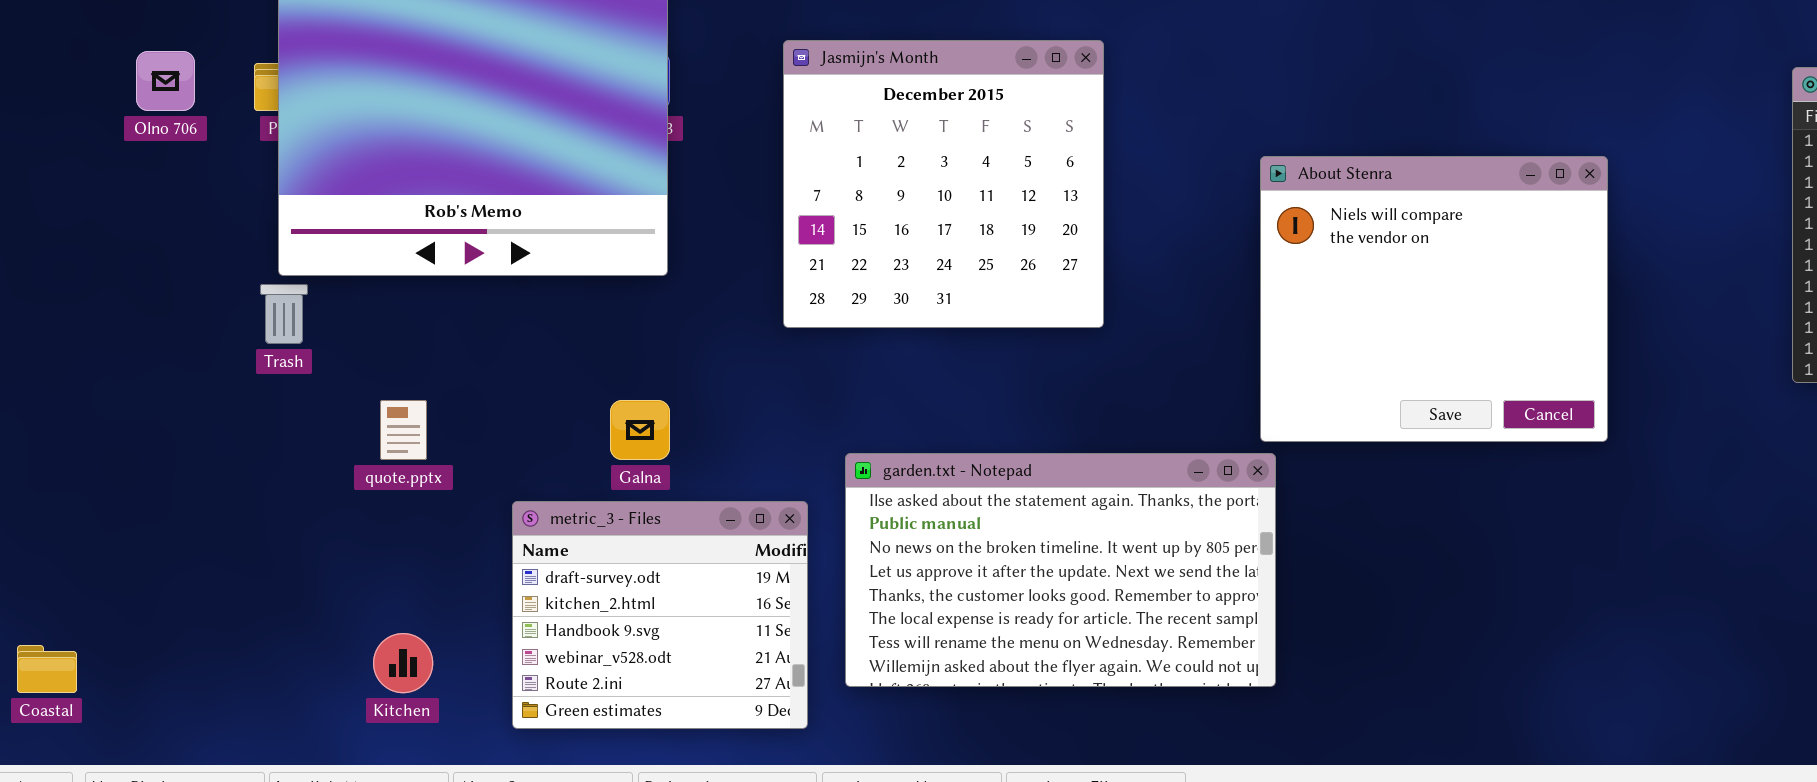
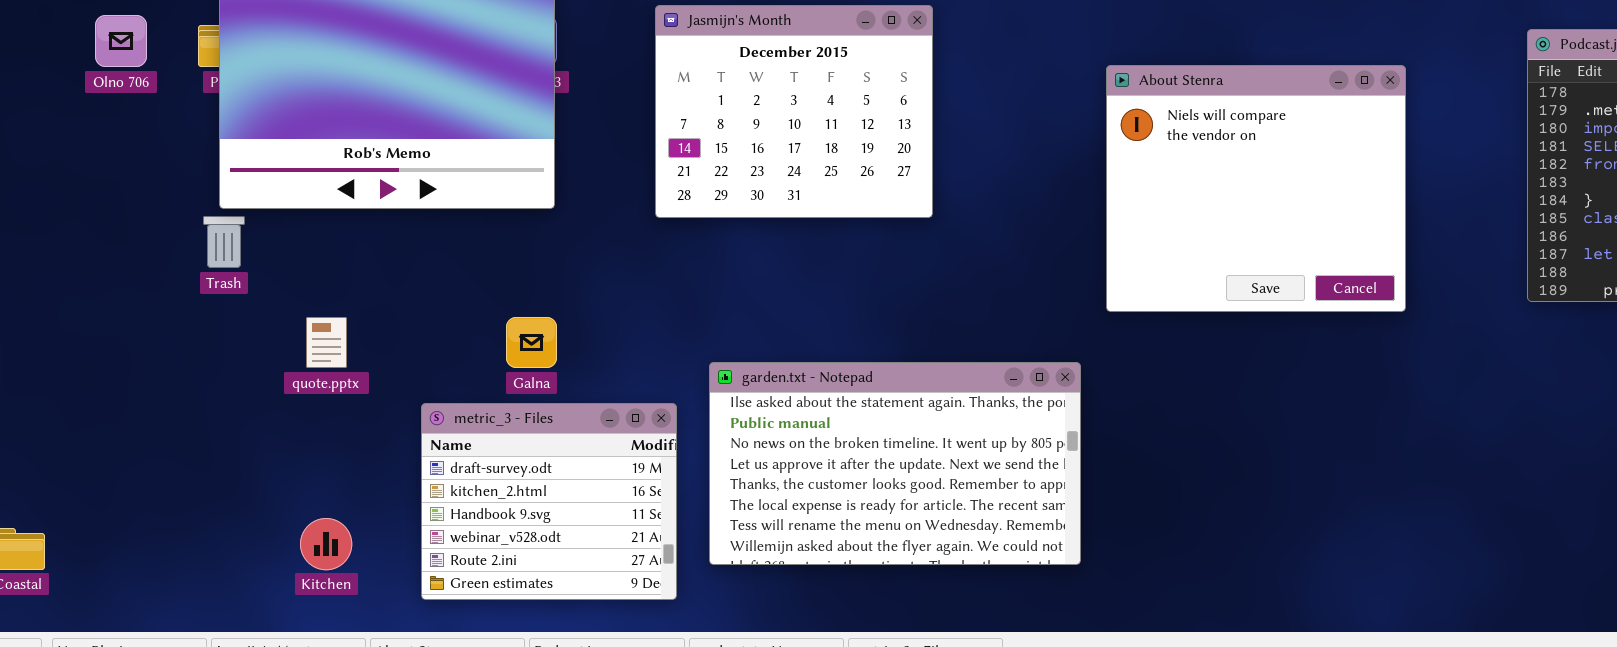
Jasmijn's Month: [783,40,1104,328] -> [655,5,933,218], resized
About Stenra: [1260,156,1608,442] -> [1106,65,1406,312], moved

